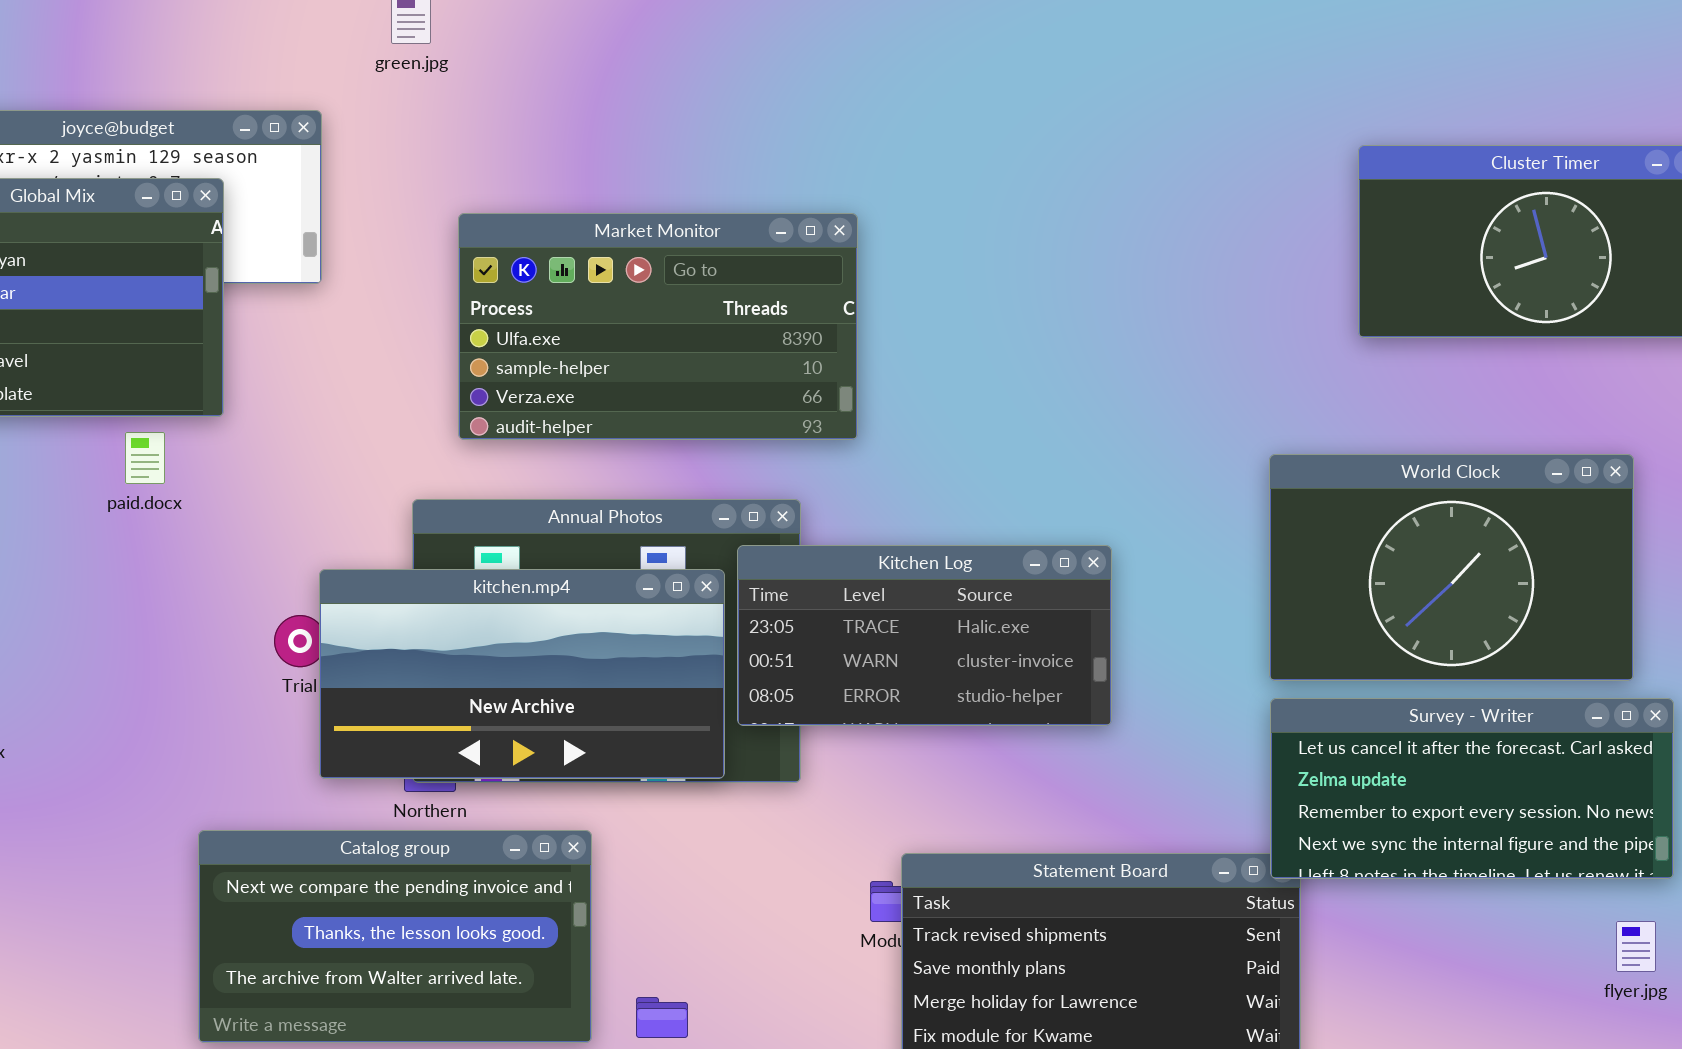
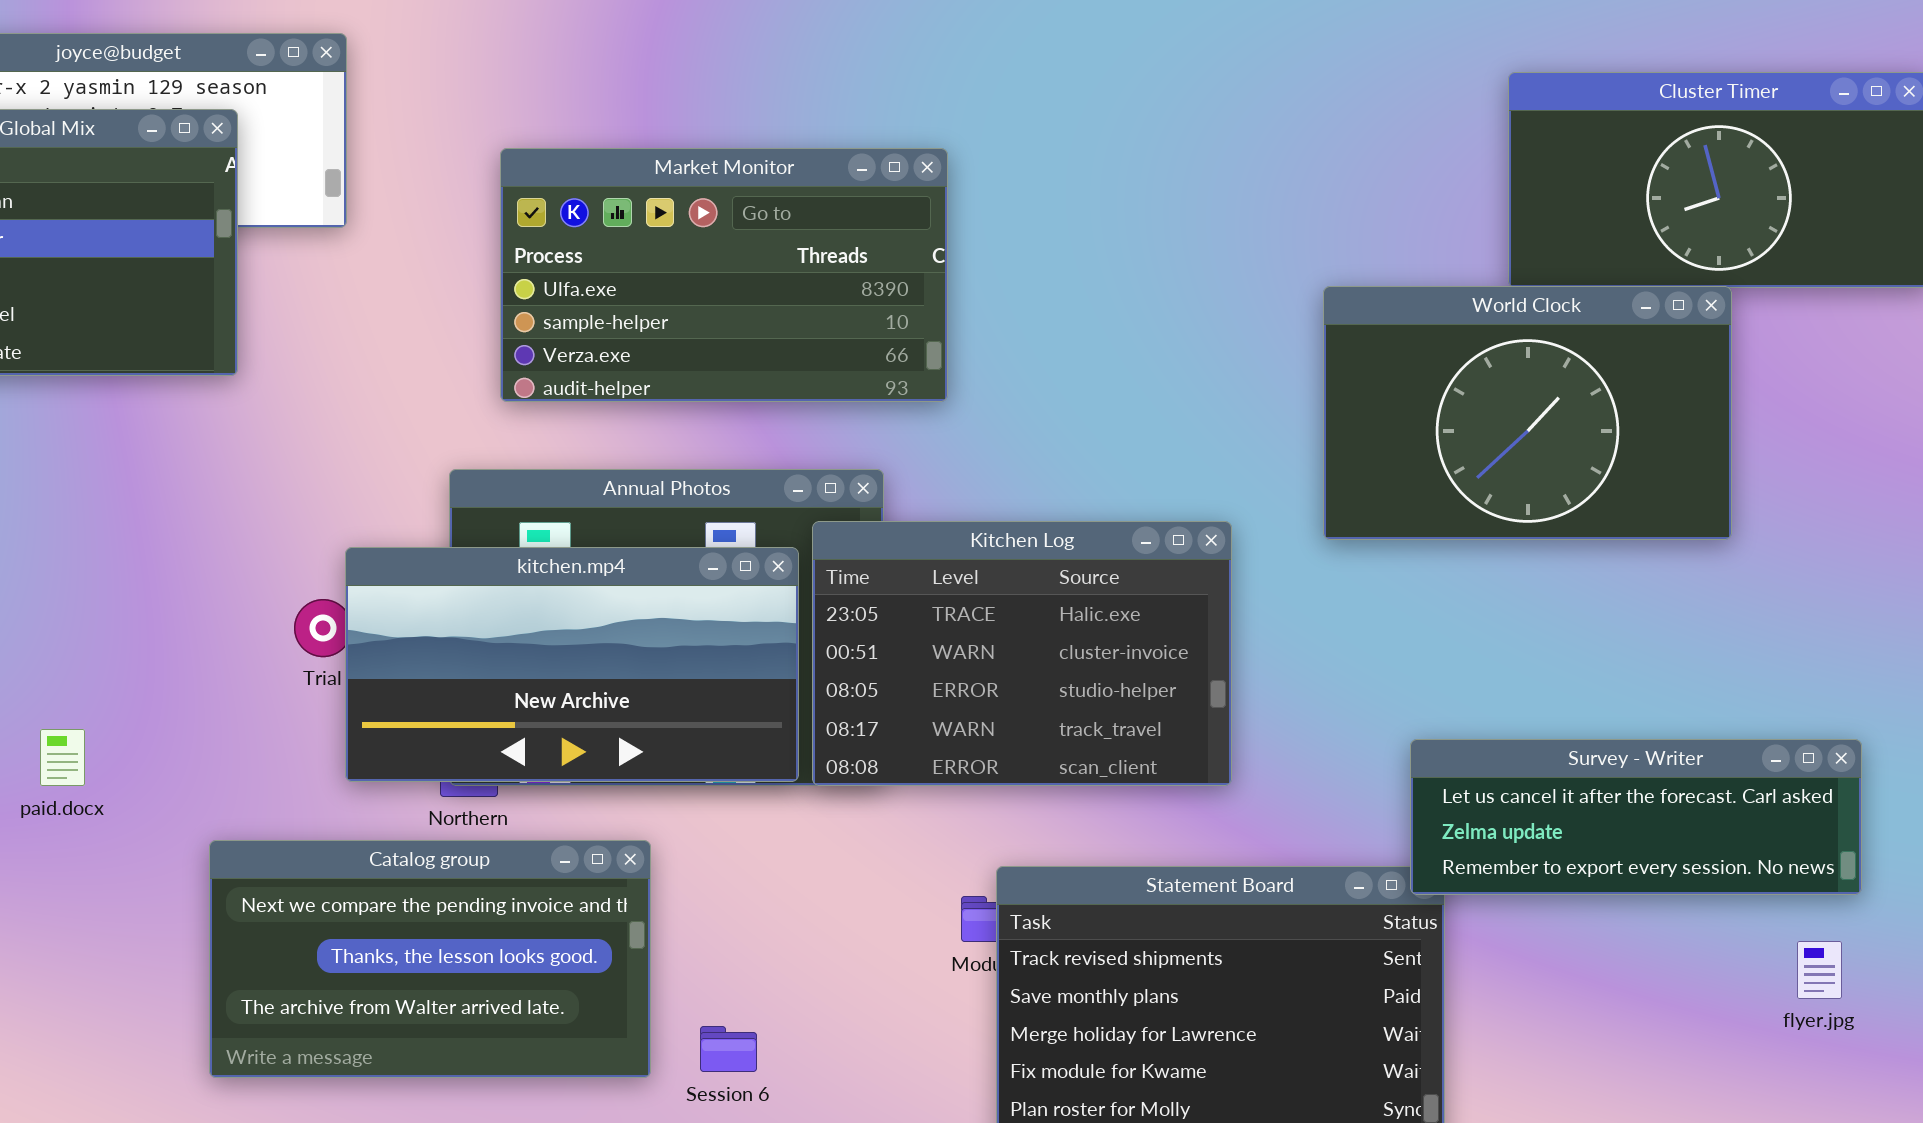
paid.docx: [125,432,165,484] -> [40,729,85,786], moved
World Clock: [1269,454,1634,681] -> [1323,286,1732,540], moved
Kitchen Log: [737,545,1112,726] -> [812,521,1232,786], resized
Survey - Writer: [1270,698,1674,879] -> [1410,739,1862,895], resized

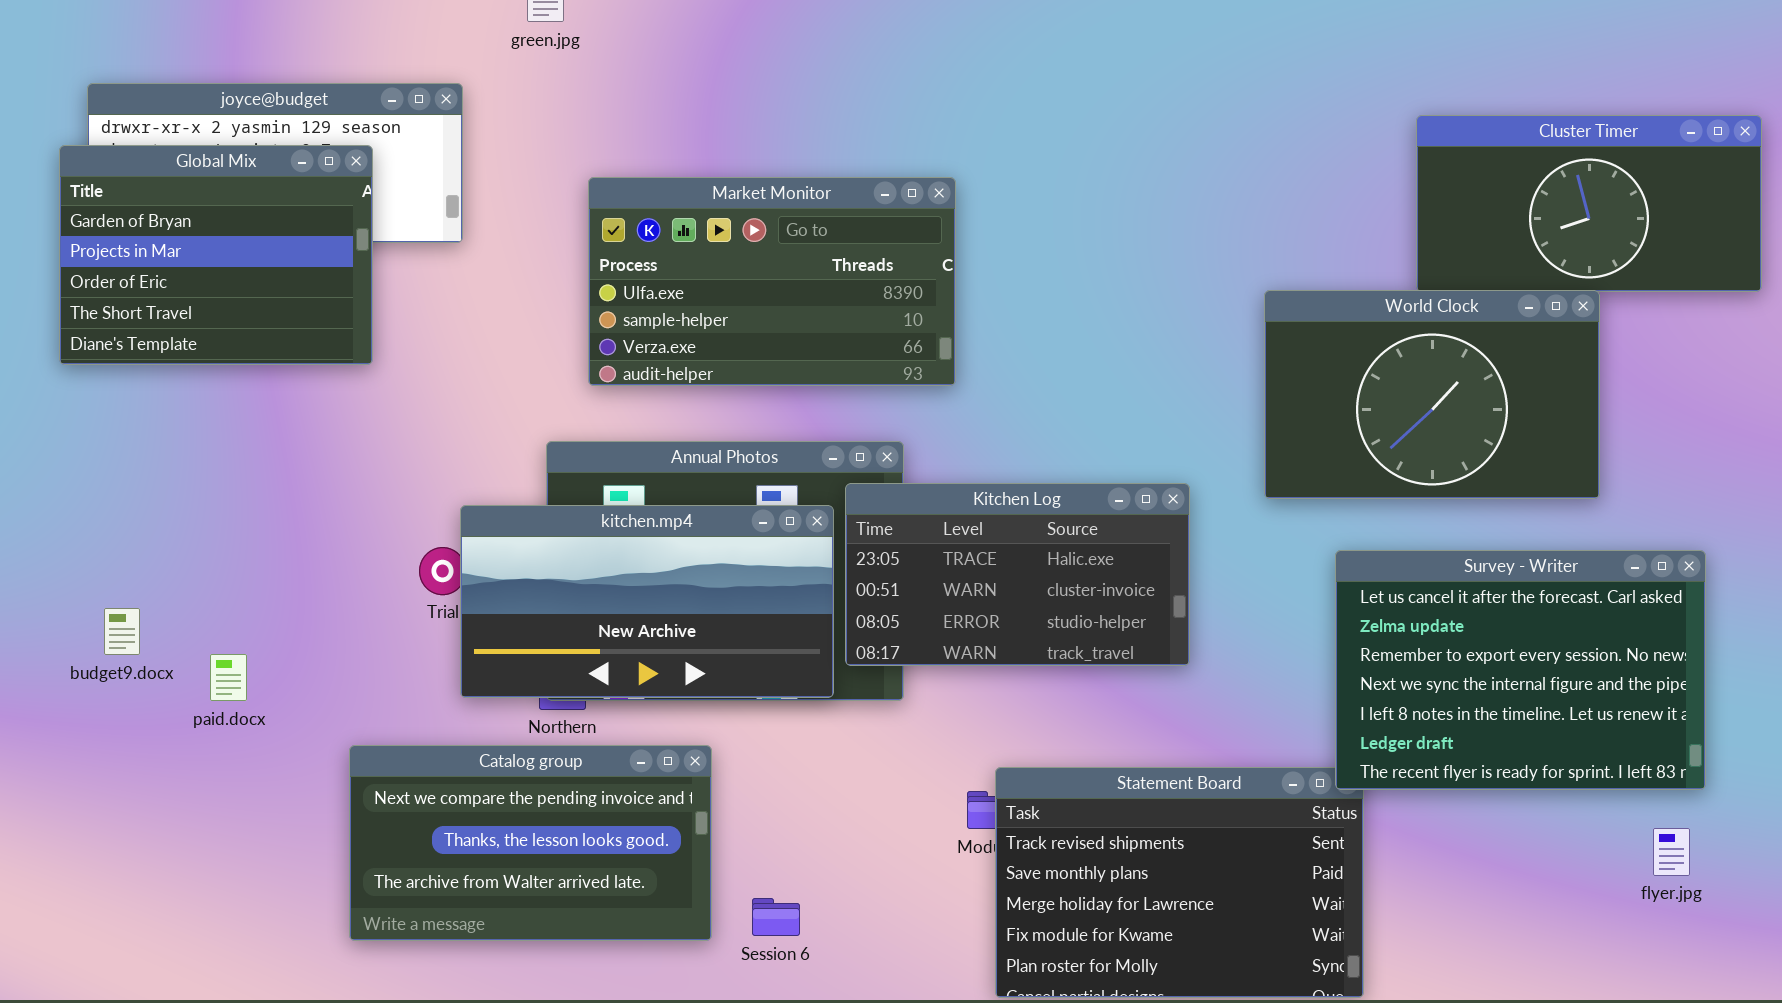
Kitchen Log: [812,521,1232,786] -> [845,483,1190,666], resized
Survey - Writer: [1410,739,1862,895] -> [1335,550,1706,790], resized

